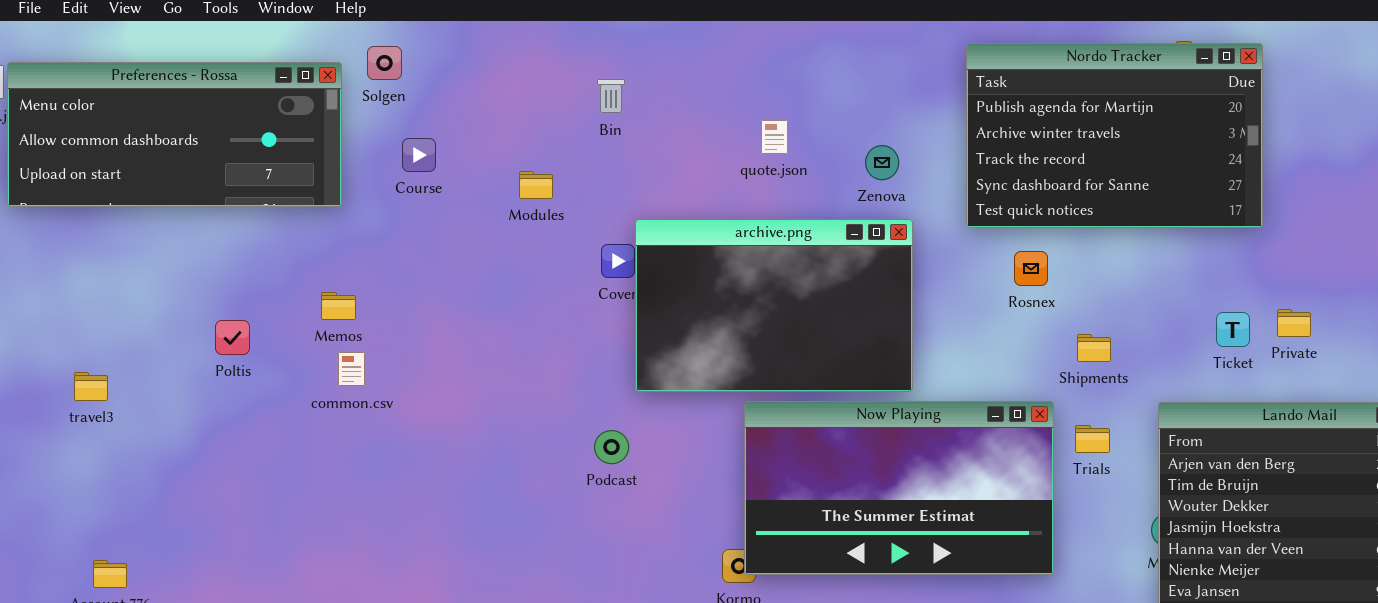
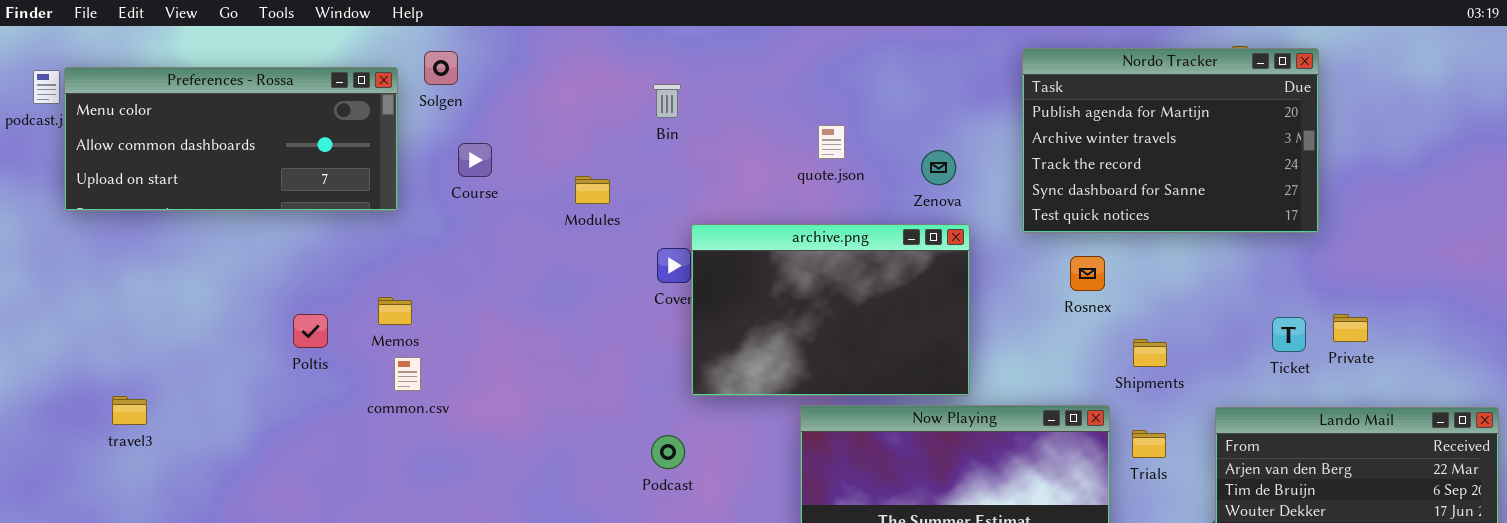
Poltis: [215,320,250,355] -> [293,314,328,348], moved
travel3: [74,372,108,401] -> [112,396,147,425], moved

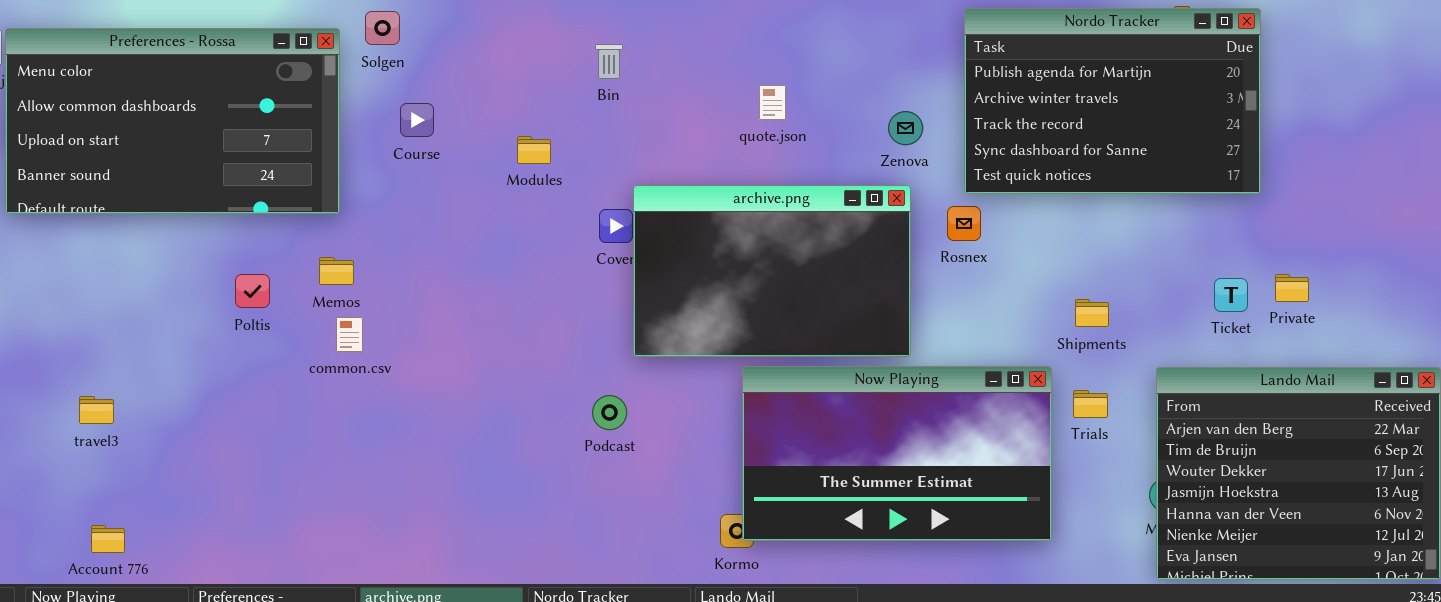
Preferences - Rossa: [64,67,398,211] -> [5,28,340,214], resized
Zenova: [921,150,956,185] -> [888,111,923,145], moved
Rosnex: [1070,256,1105,291] -> [947,206,981,241], moved
travel3: [112,396,147,425] -> [79,396,114,424], moved

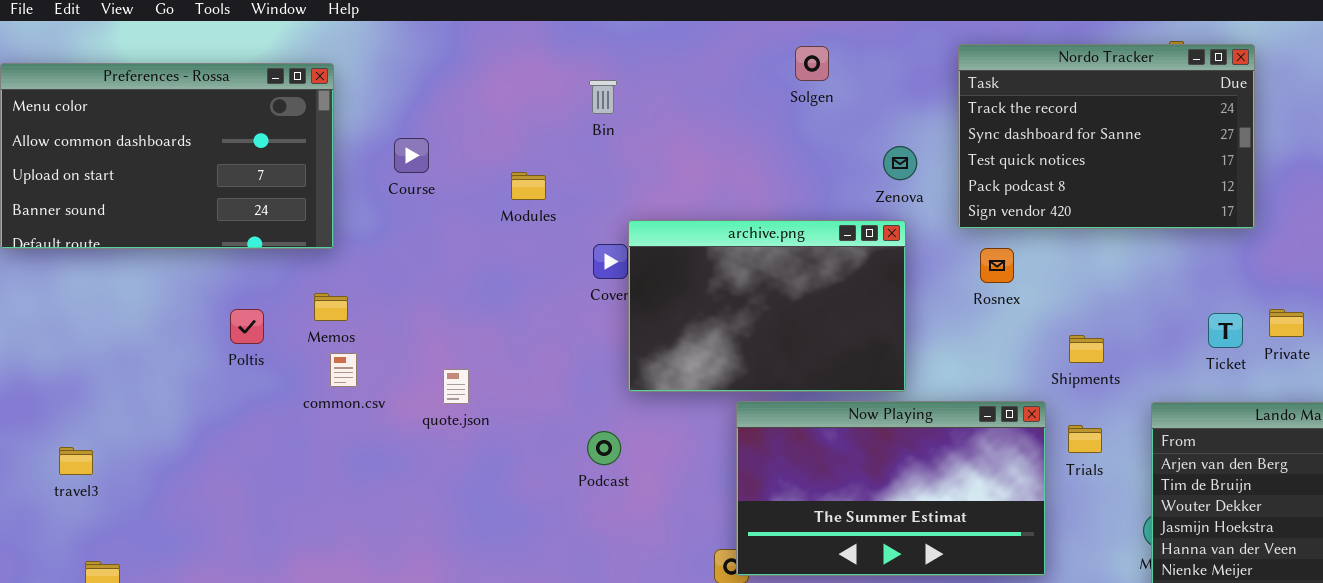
Nordo Tracker: [964,8,1261,194] -> [958,44,1255,229], scrolled down 2 rows
Solgen: [365,11,400,45] -> [795,46,829,81], moved
quote.json: [759,85,786,120] -> [443,369,469,404], moved
Rosnex: [947,206,981,241] -> [980,248,1014,283], moved
travel3: [79,396,114,424] -> [59,447,93,475], moved

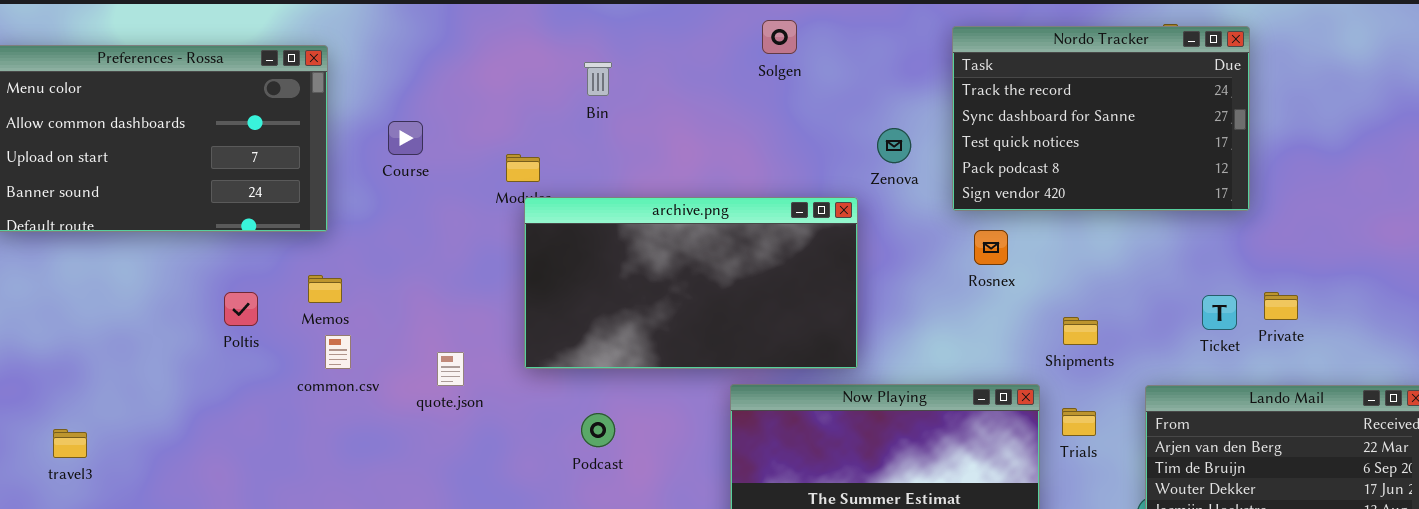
Solgen: [795,46,829,81] -> [762,20,797,54], moved
archive.png: [628,220,906,392] -> [524,197,858,369], moved, resized

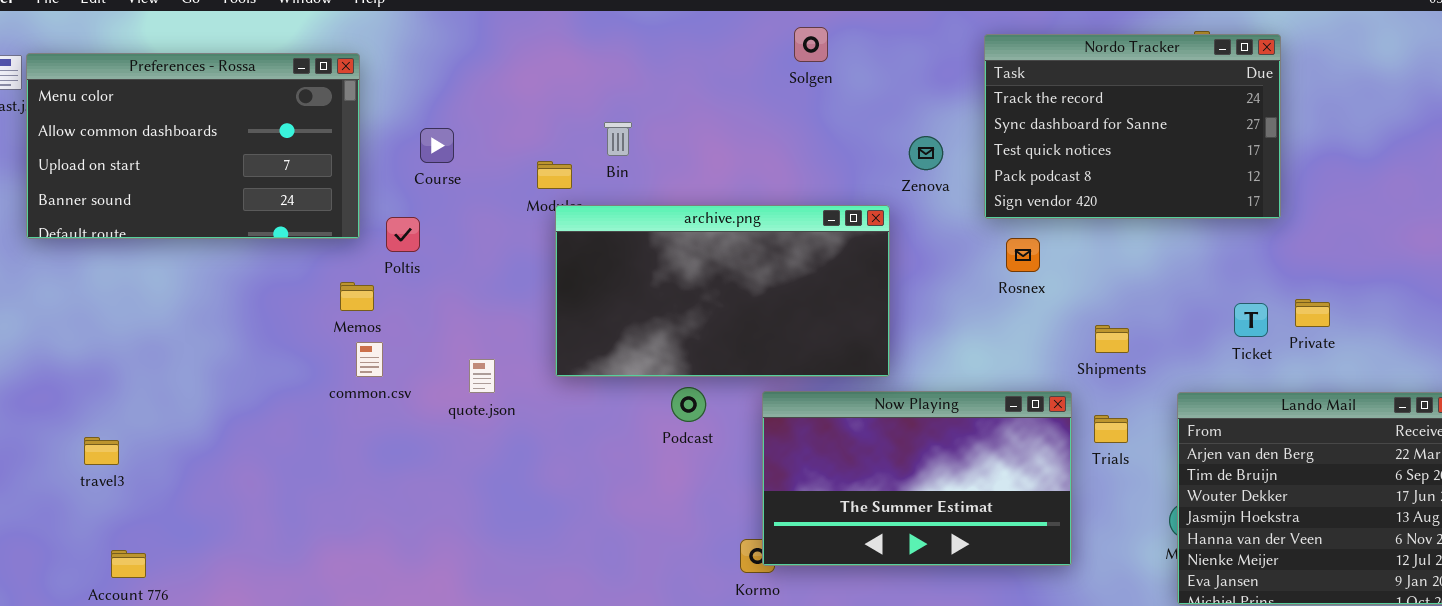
Bin: [584,62,612,96] -> [604,122,632,156], moved
Poltis: [224,292,258,326] -> [386,217,420,252], moved
Podcast: [581,413,615,447] -> [671,387,706,422], moved

